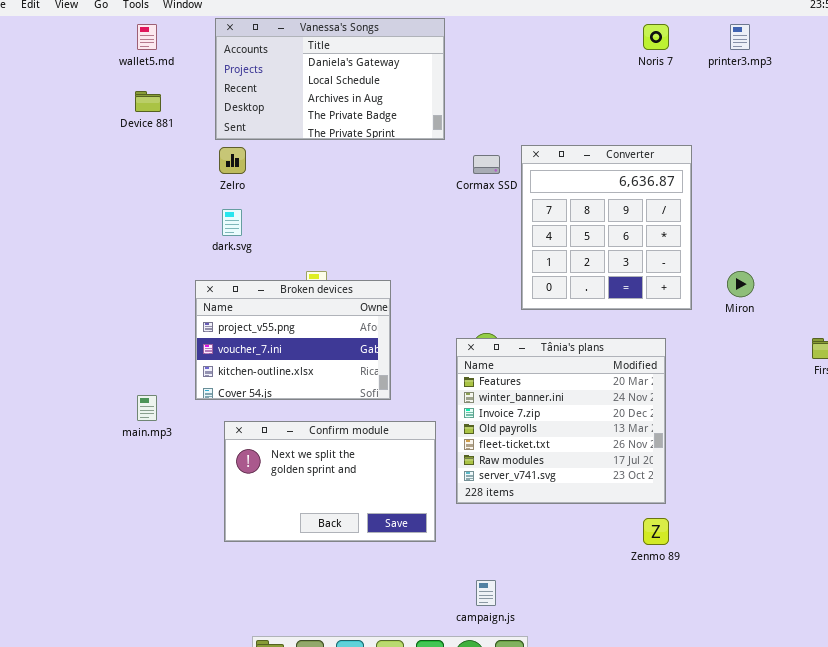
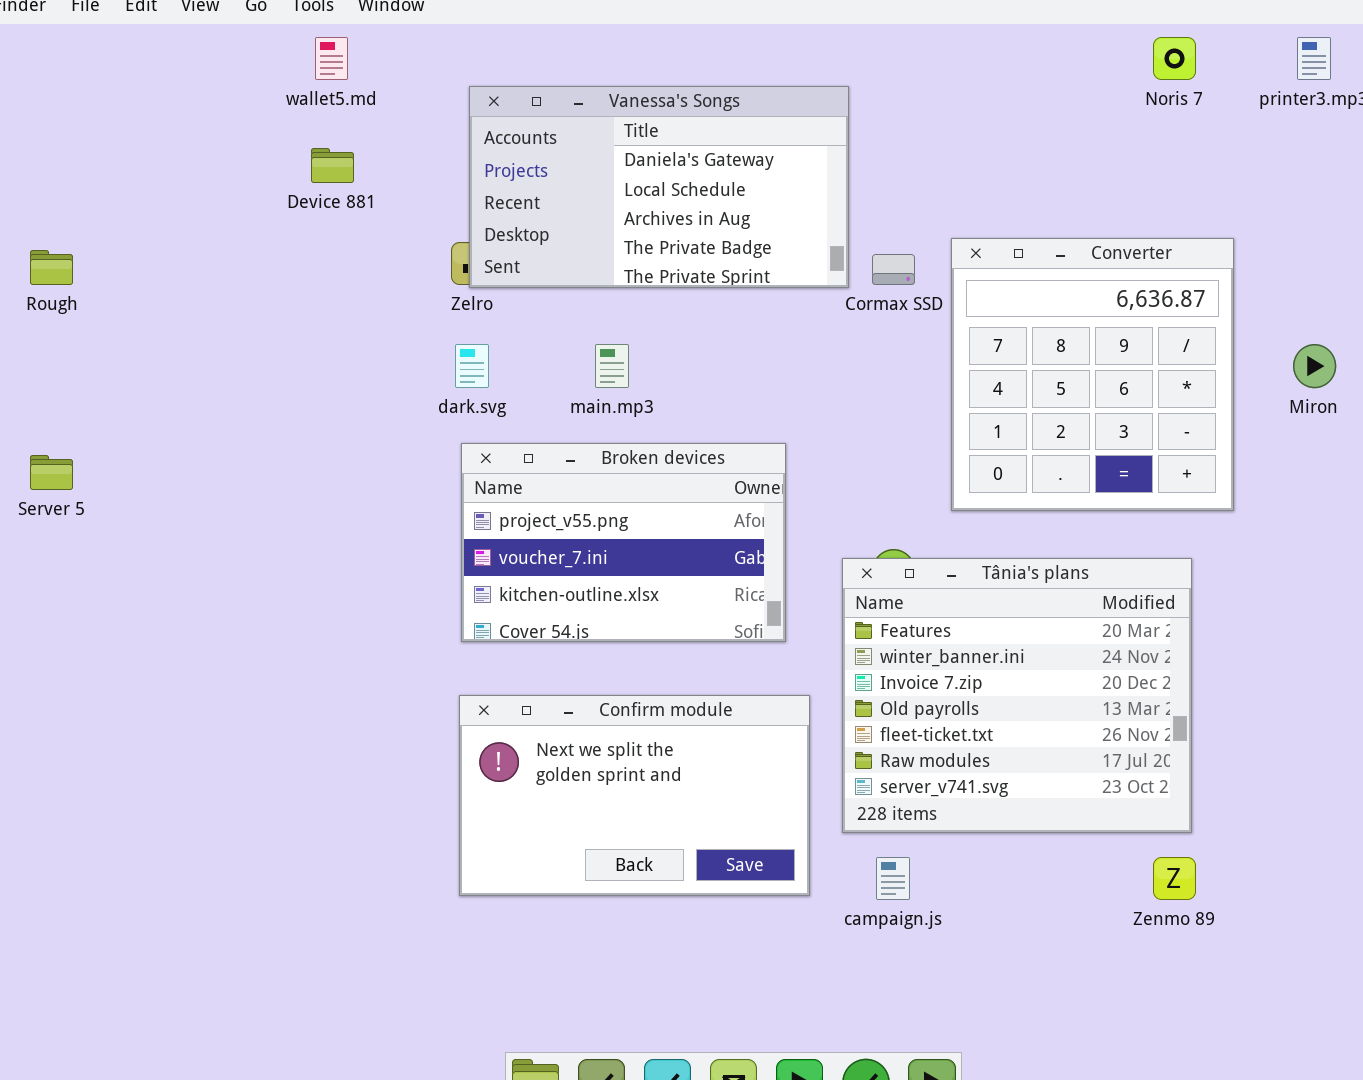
Vanessa's Songs: [215,18,445,140] -> [469,86,849,288], moved
Miron: [727,271,754,297] -> [1293,344,1336,388], moved
Broken devices: [195,280,391,400] -> [461,443,786,642], moved
main.mp3: [137,395,157,421] -> [595,344,629,388], moved
campaign.js: [476,580,496,606] -> [876,857,910,900], moved

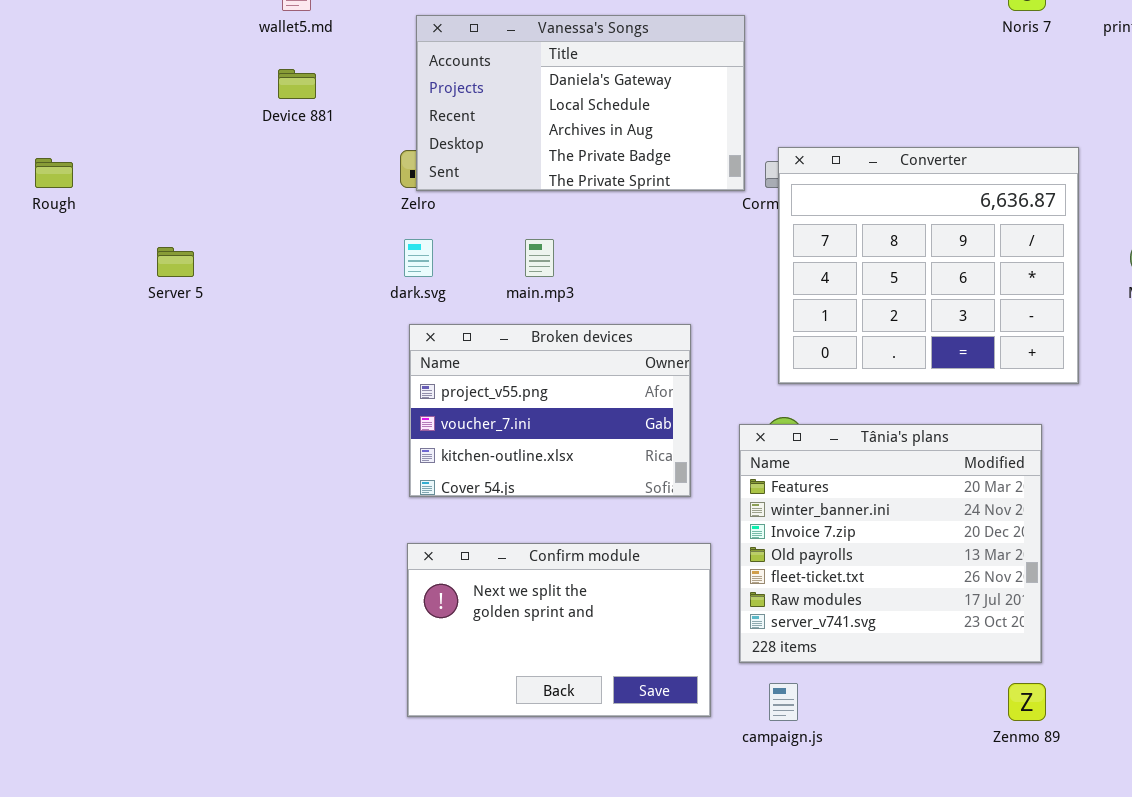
Converter: [951,238,1234,511] -> [778,147,1079,384], resized
Server 5: [30,455,73,490] -> [157,247,194,277], moved

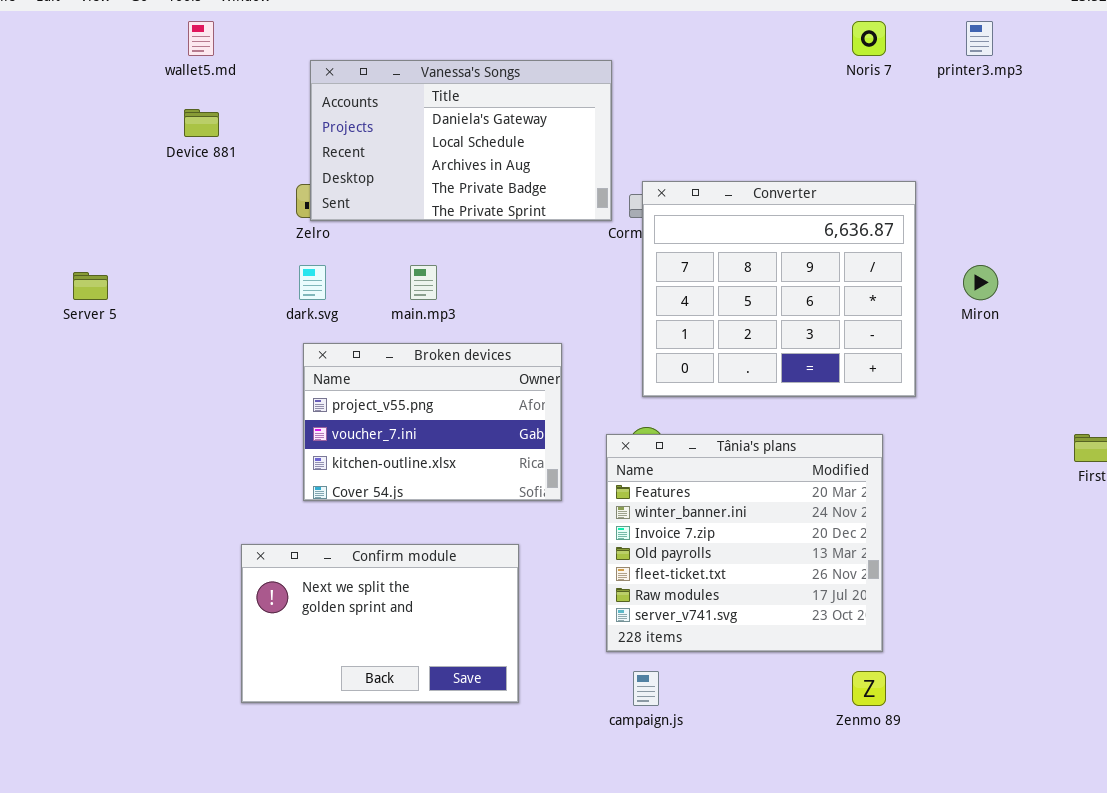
Confirm module: [407,543,711,717] -> [241,544,519,703], moved

